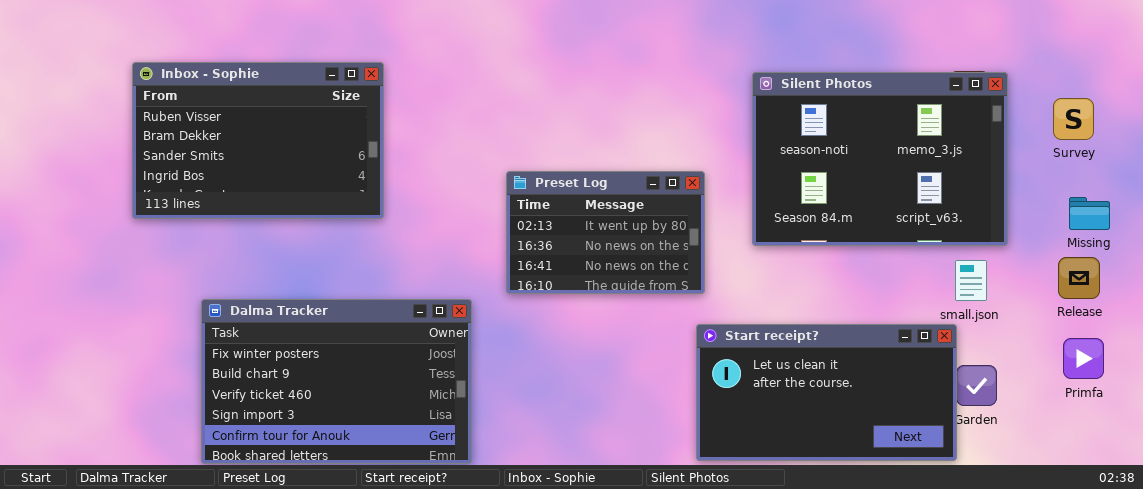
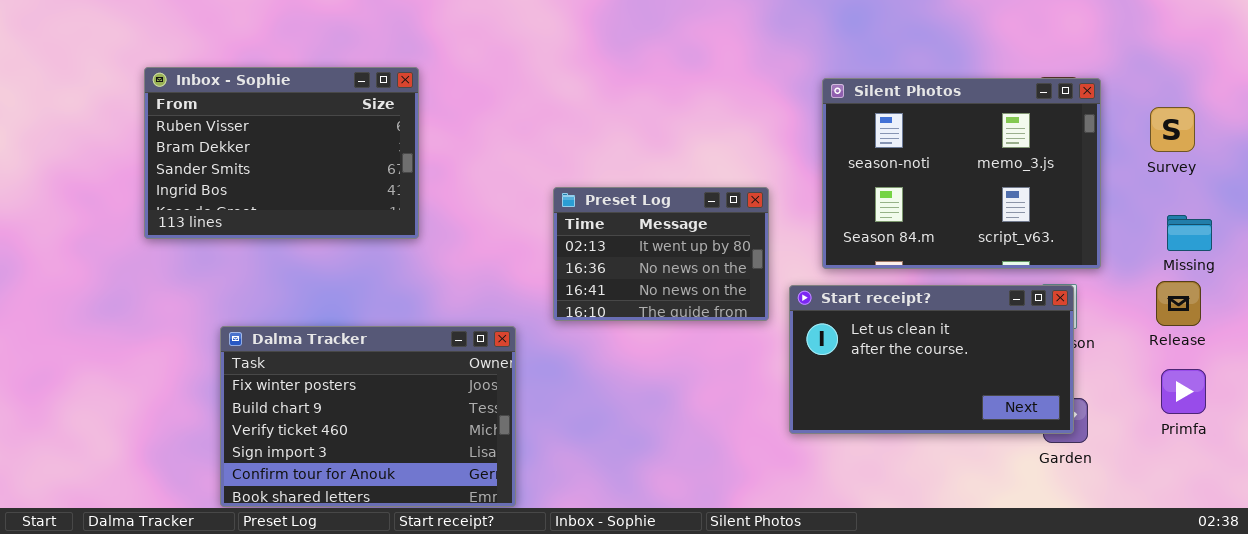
Start receipt?: [696,324,957,461] -> [789,285,1074,434], moved

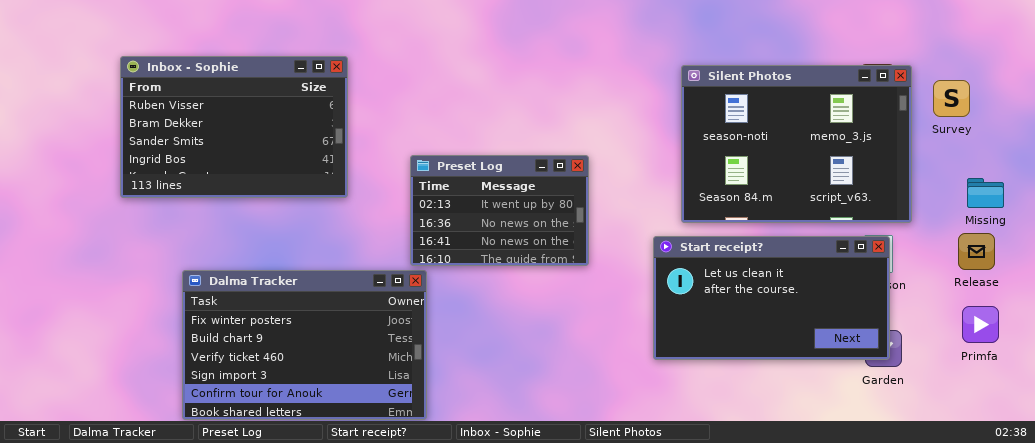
Survey: [1150,107,1195,152] -> [933,80,970,117], moved
Preset Log: [553,187,769,321] -> [410,155,589,266], moved

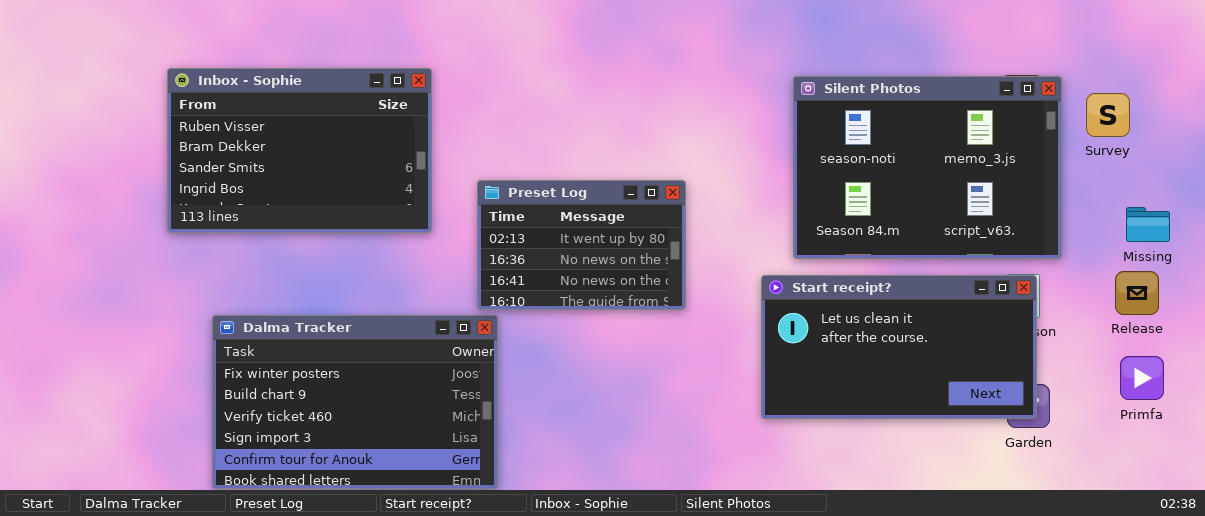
Inbox - Sophie: [120,56,348,198] -> [167,68,432,233], moved

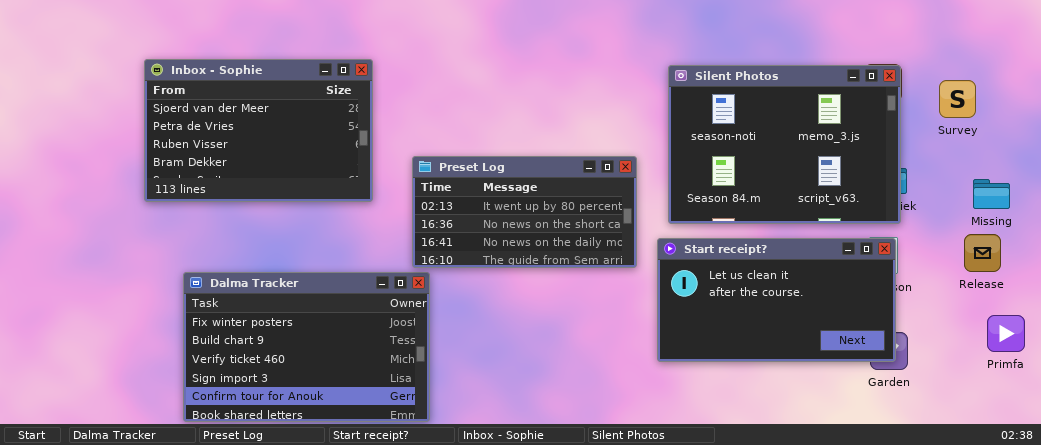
Inbox - Sophie: [167,68,432,233] -> [144,59,373,202], scrolled up 2 rows
Silent Photos: [793,76,1062,259] -> [668,65,901,224], moved
Preset Log: [477,180,686,310] -> [412,156,637,268], resized
Primfa: [1120,356,1164,400] -> [987,315,1025,352], moved

